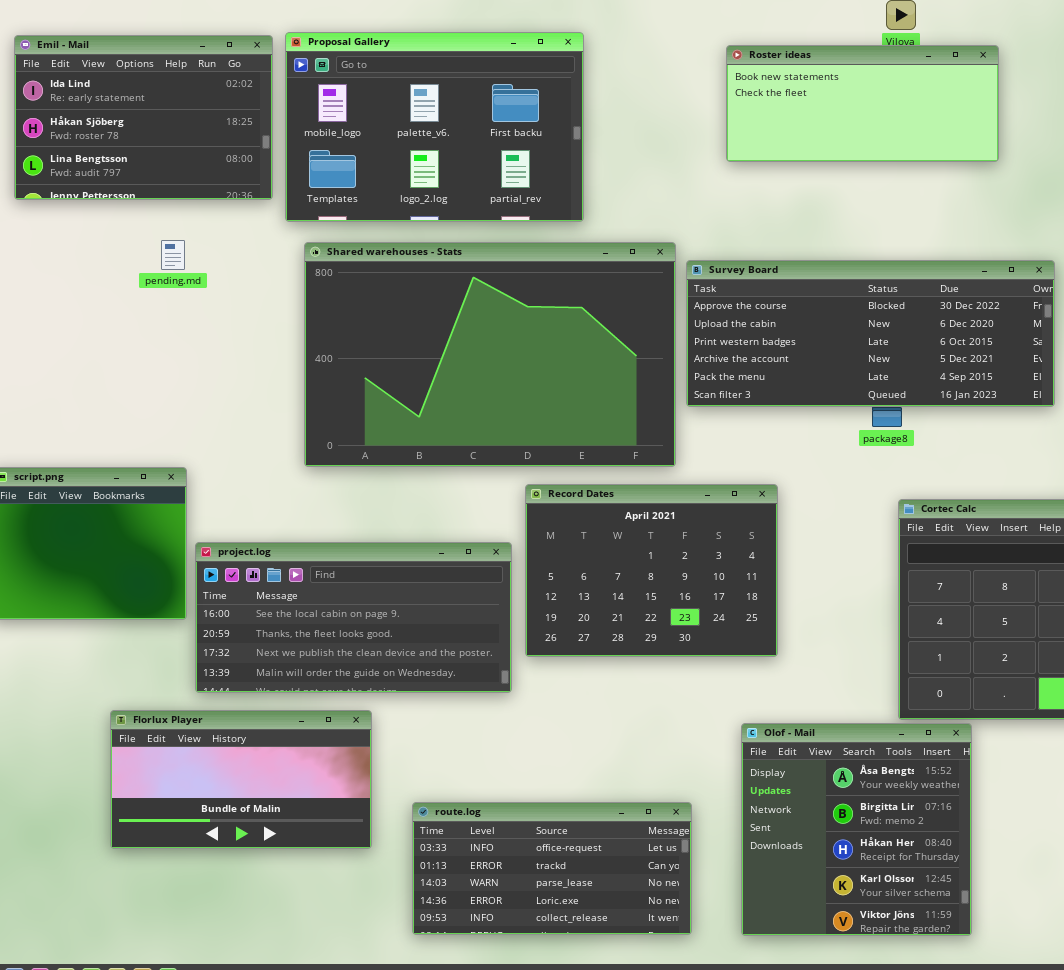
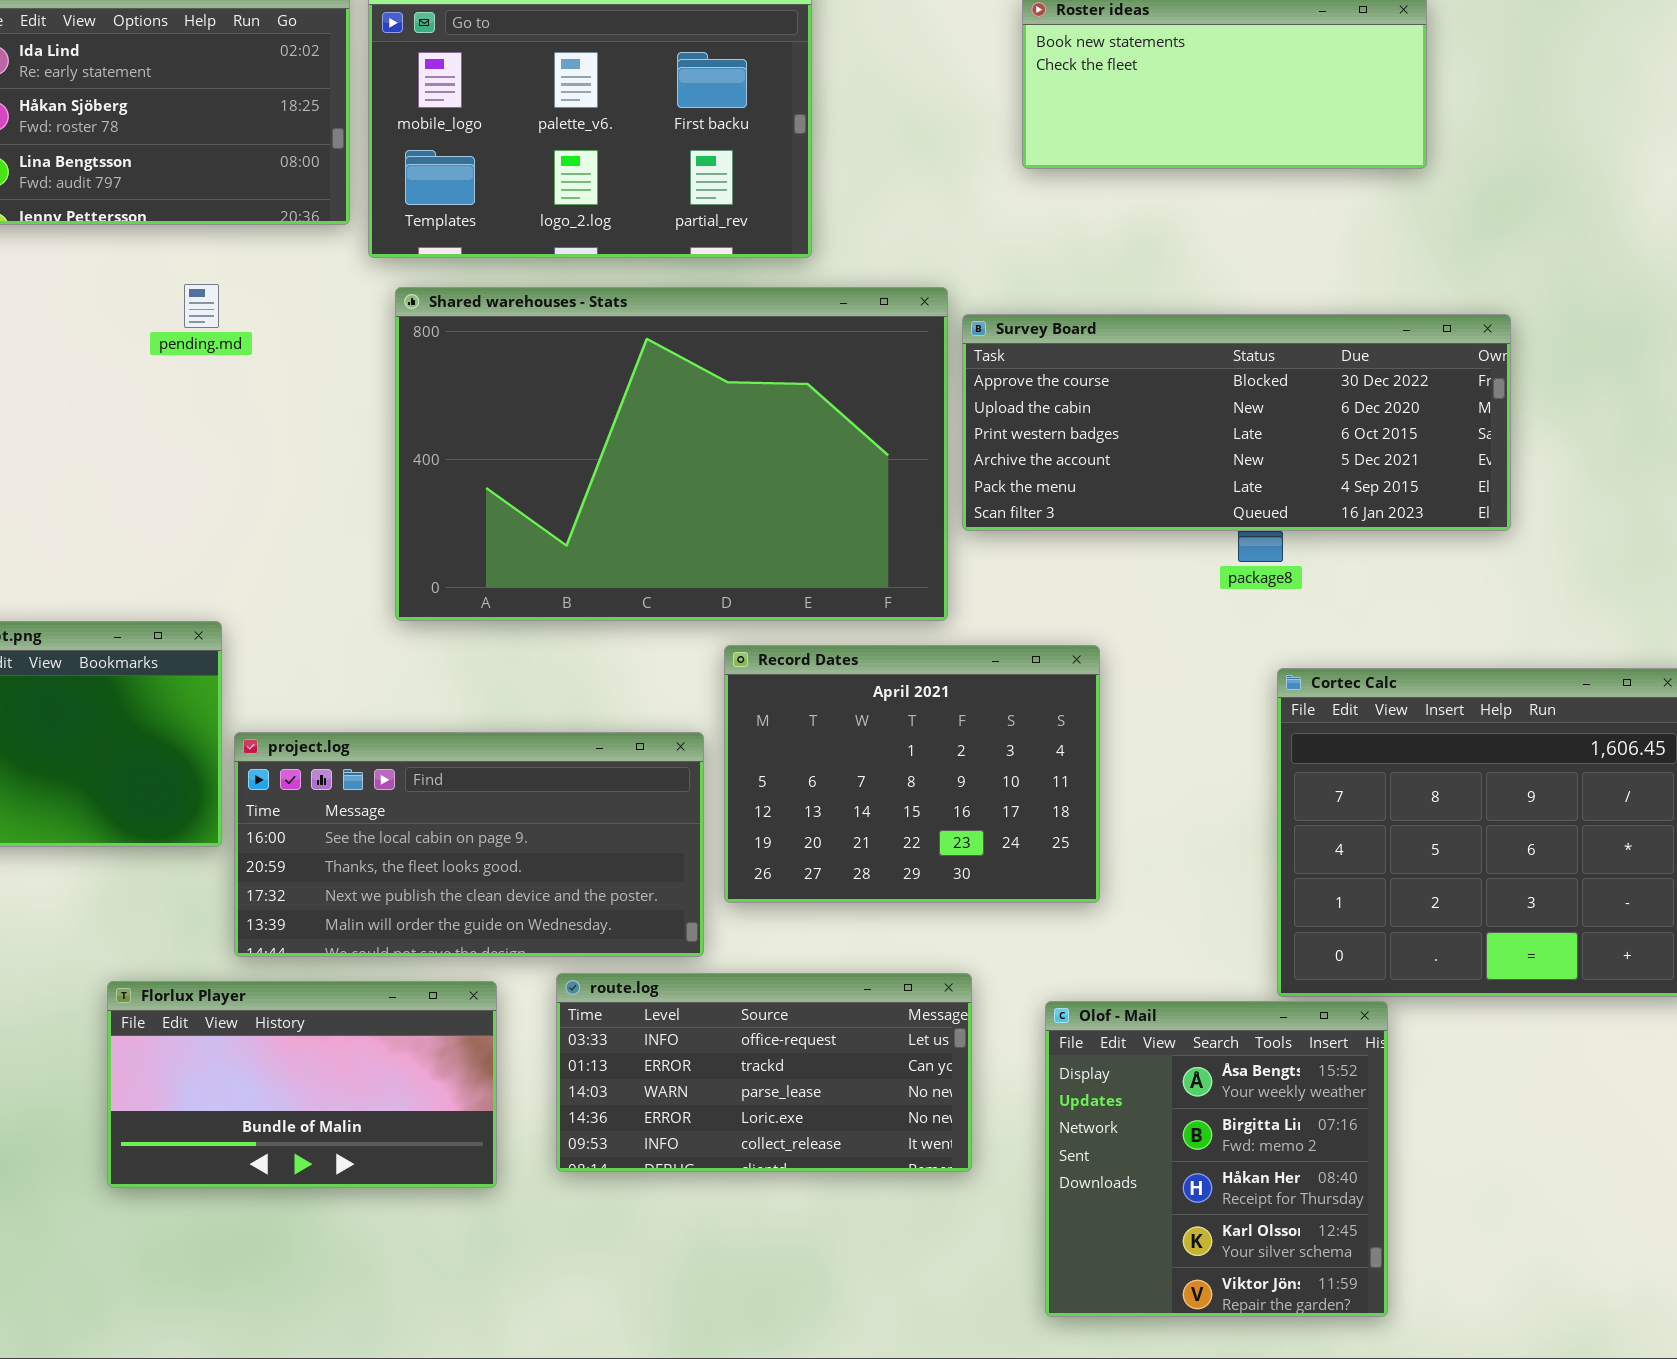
route.log: [412,802,692,935] -> [556,973,972,1172], moved

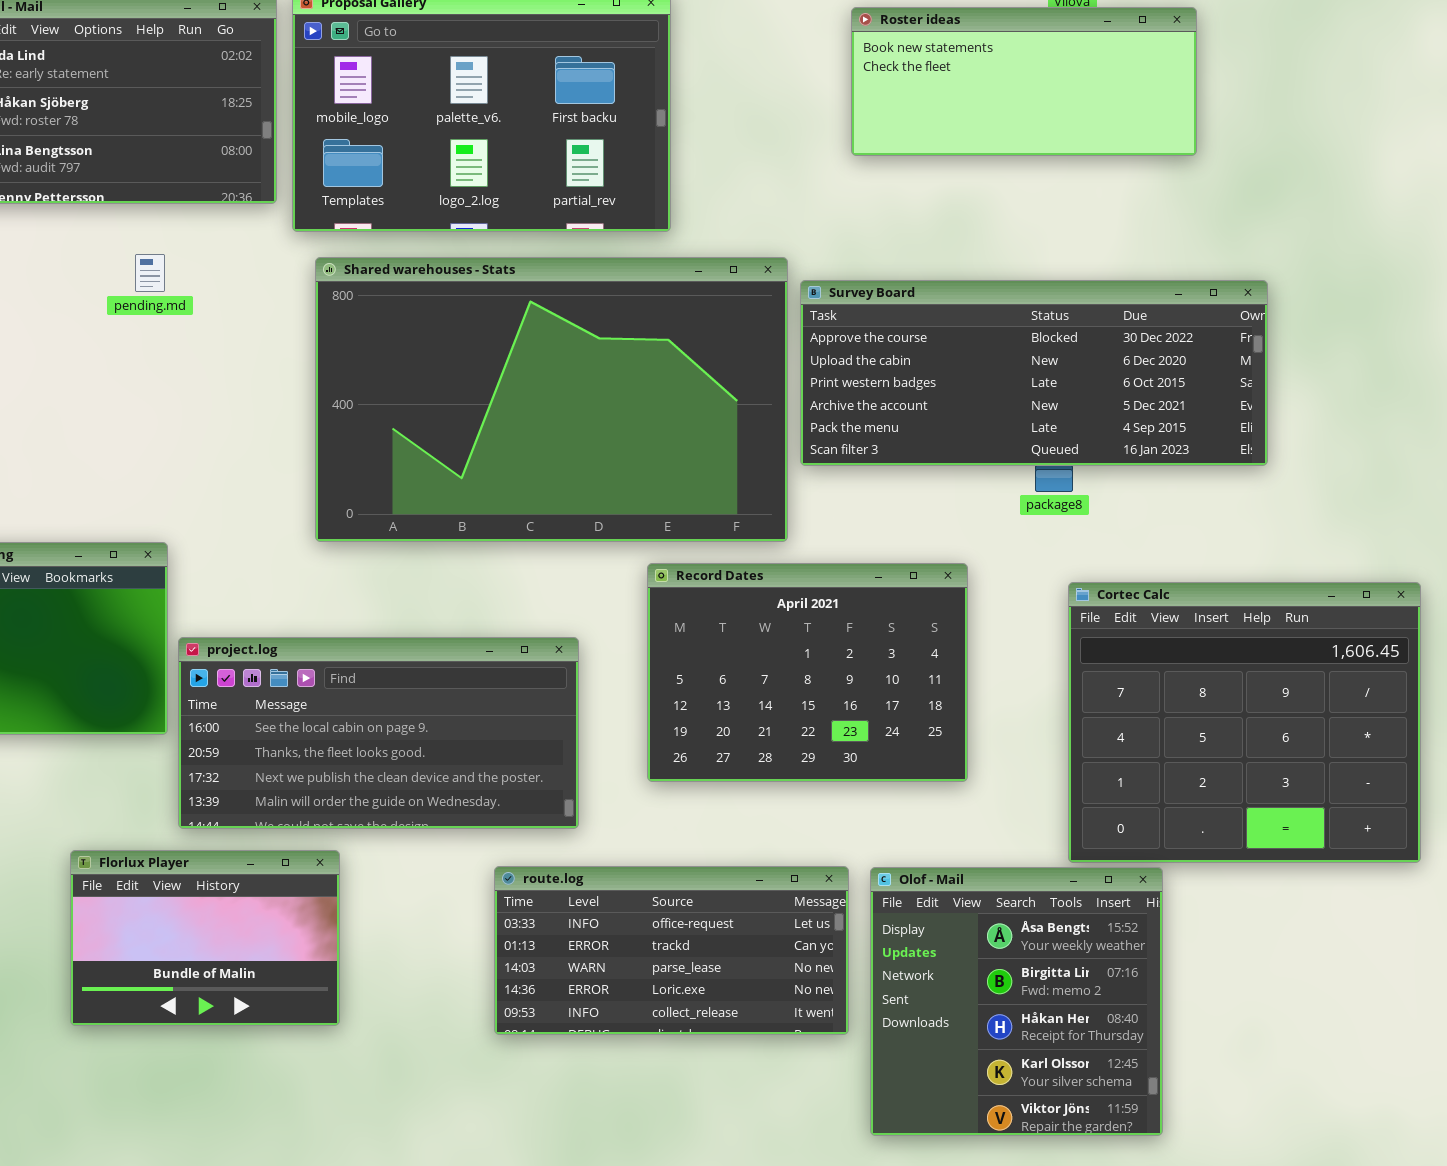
Record Dates: [724,645,1100,903] -> [647,563,968,782], moved
route.log: [556,973,972,1172] -> [494,866,849,1035], moved
Florlux Player: [107,981,497,1188] -> [70,850,340,1026], resized

